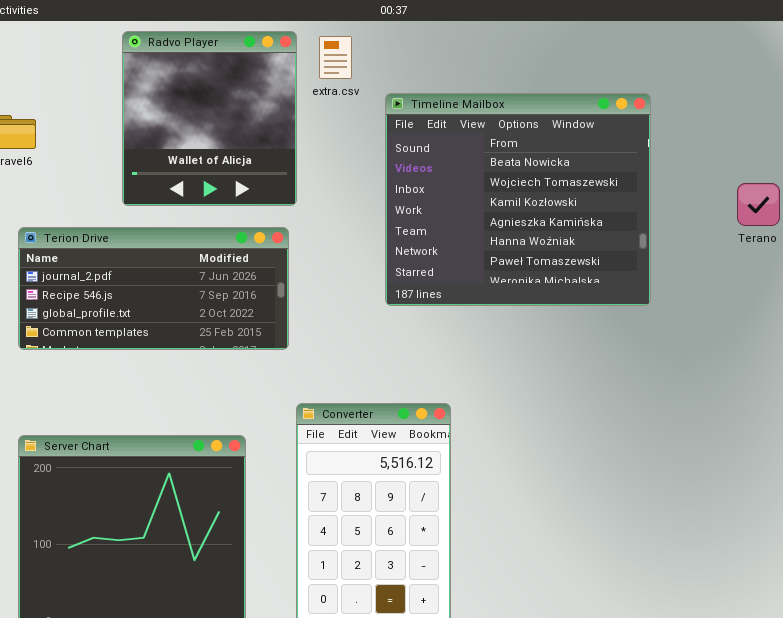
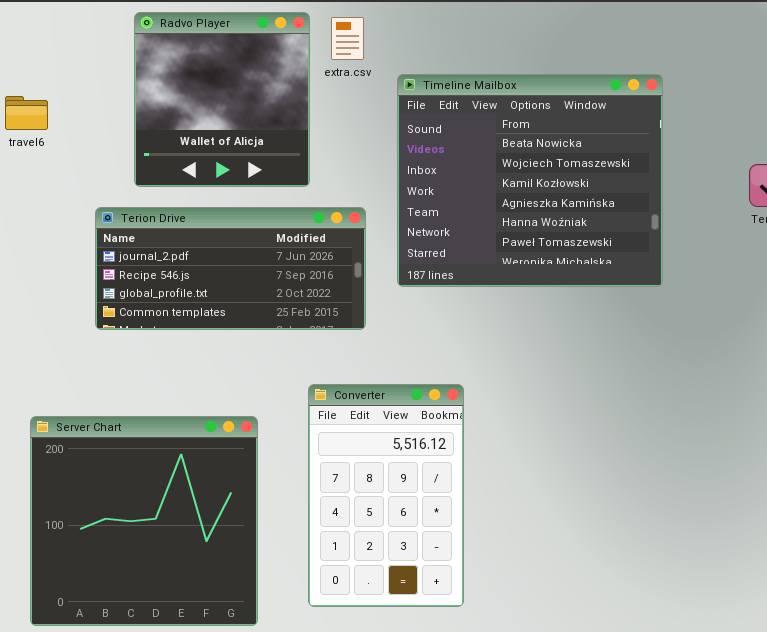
Terion Drive: [18,227,289,350] -> [95,207,366,330], moved

